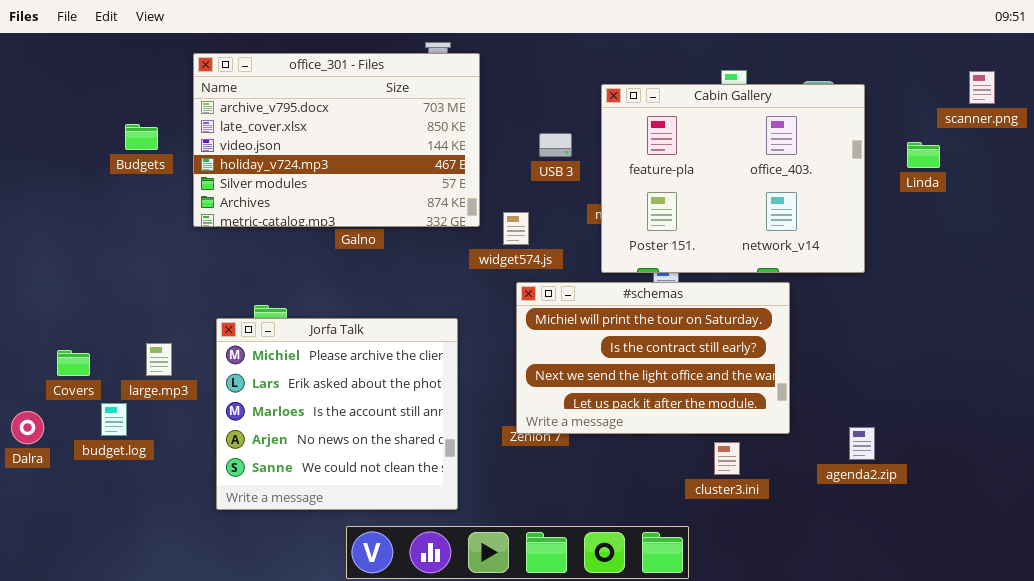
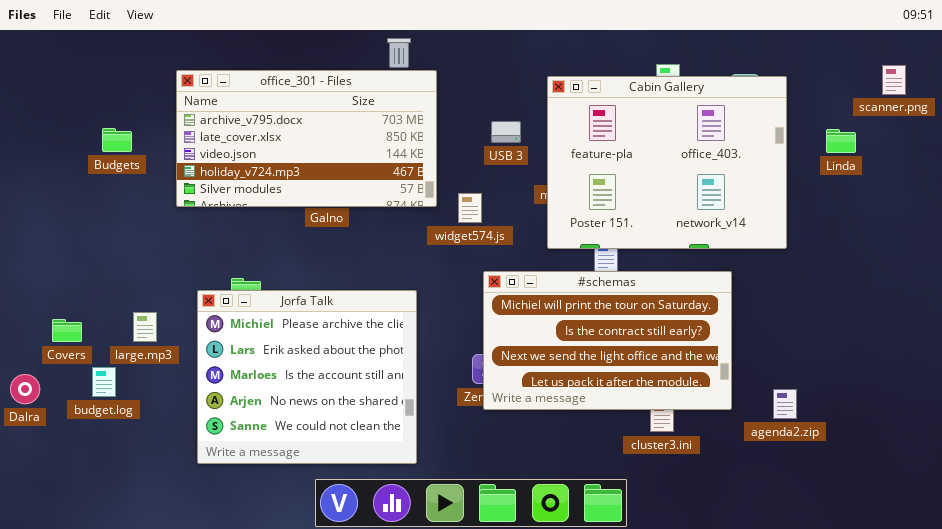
office_301 - Files: [193,53,480,227] -> [176,70,437,207], resized
Budgets: [125,124,158,150] -> [102,128,132,152], moved
#schemas: [516,282,790,434] -> [483,271,732,410], moved

